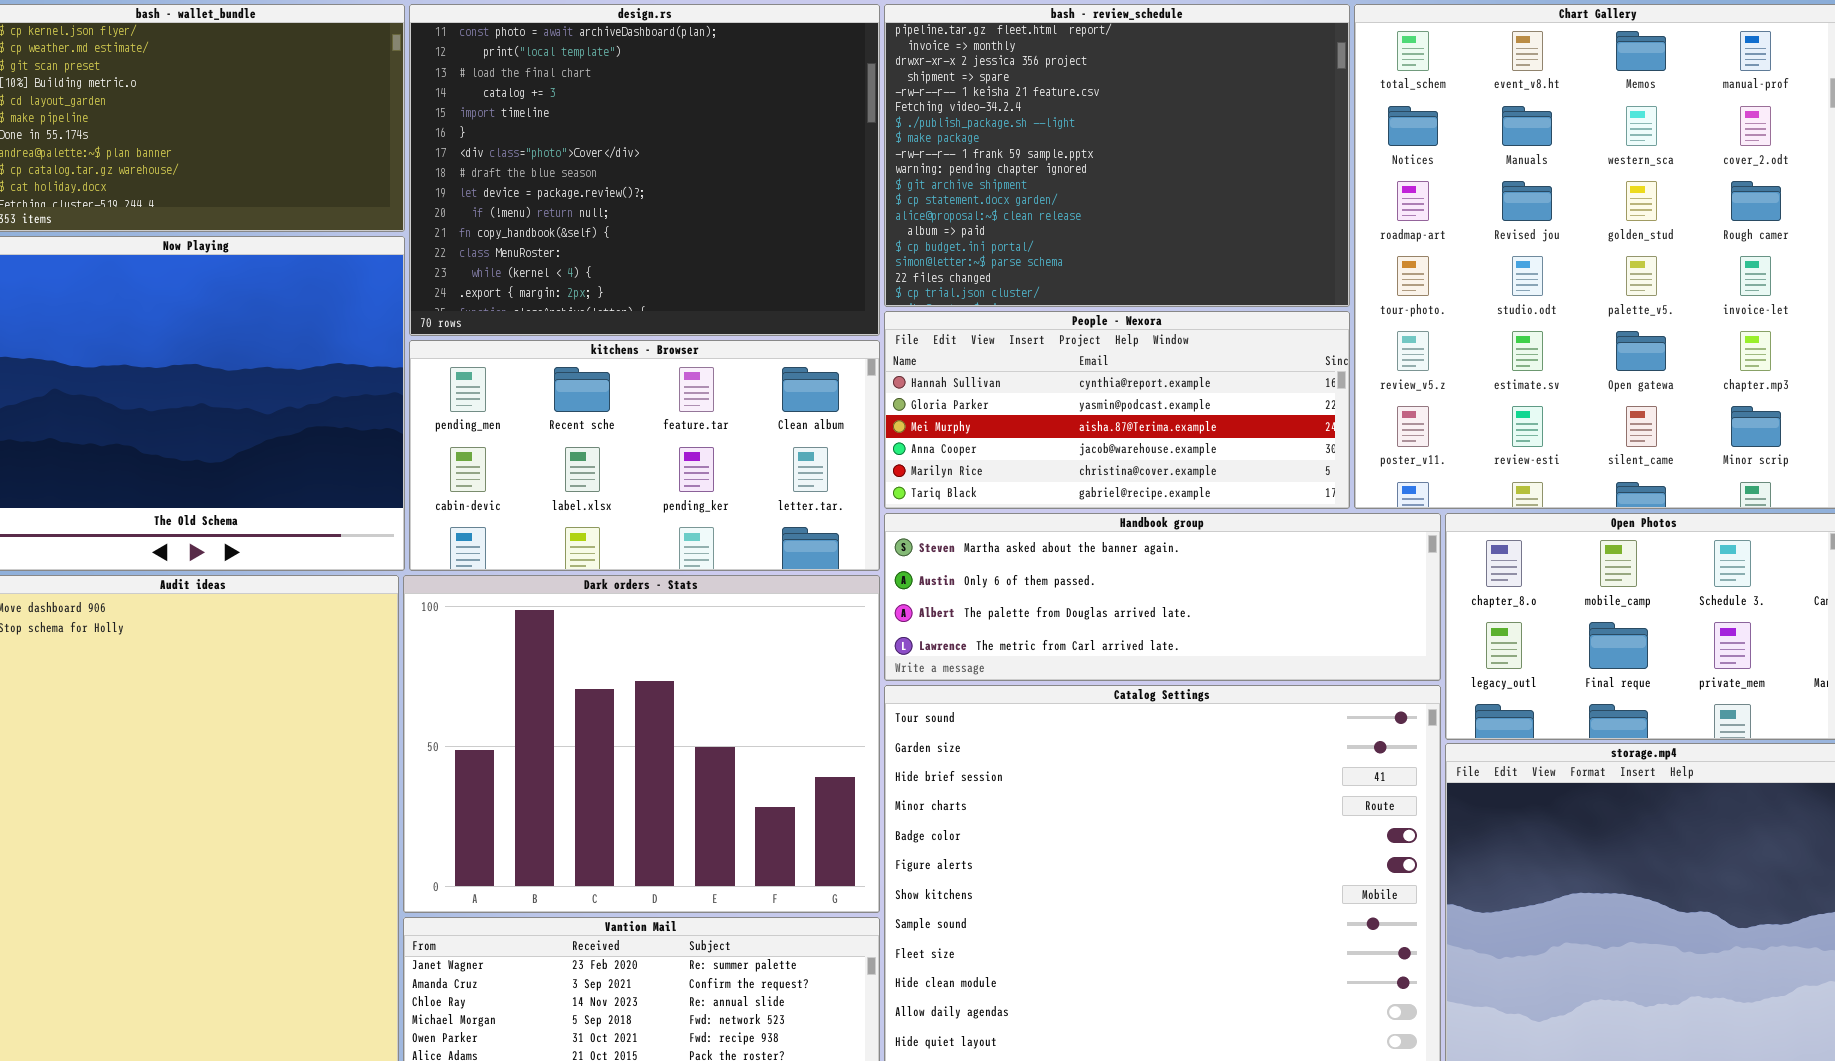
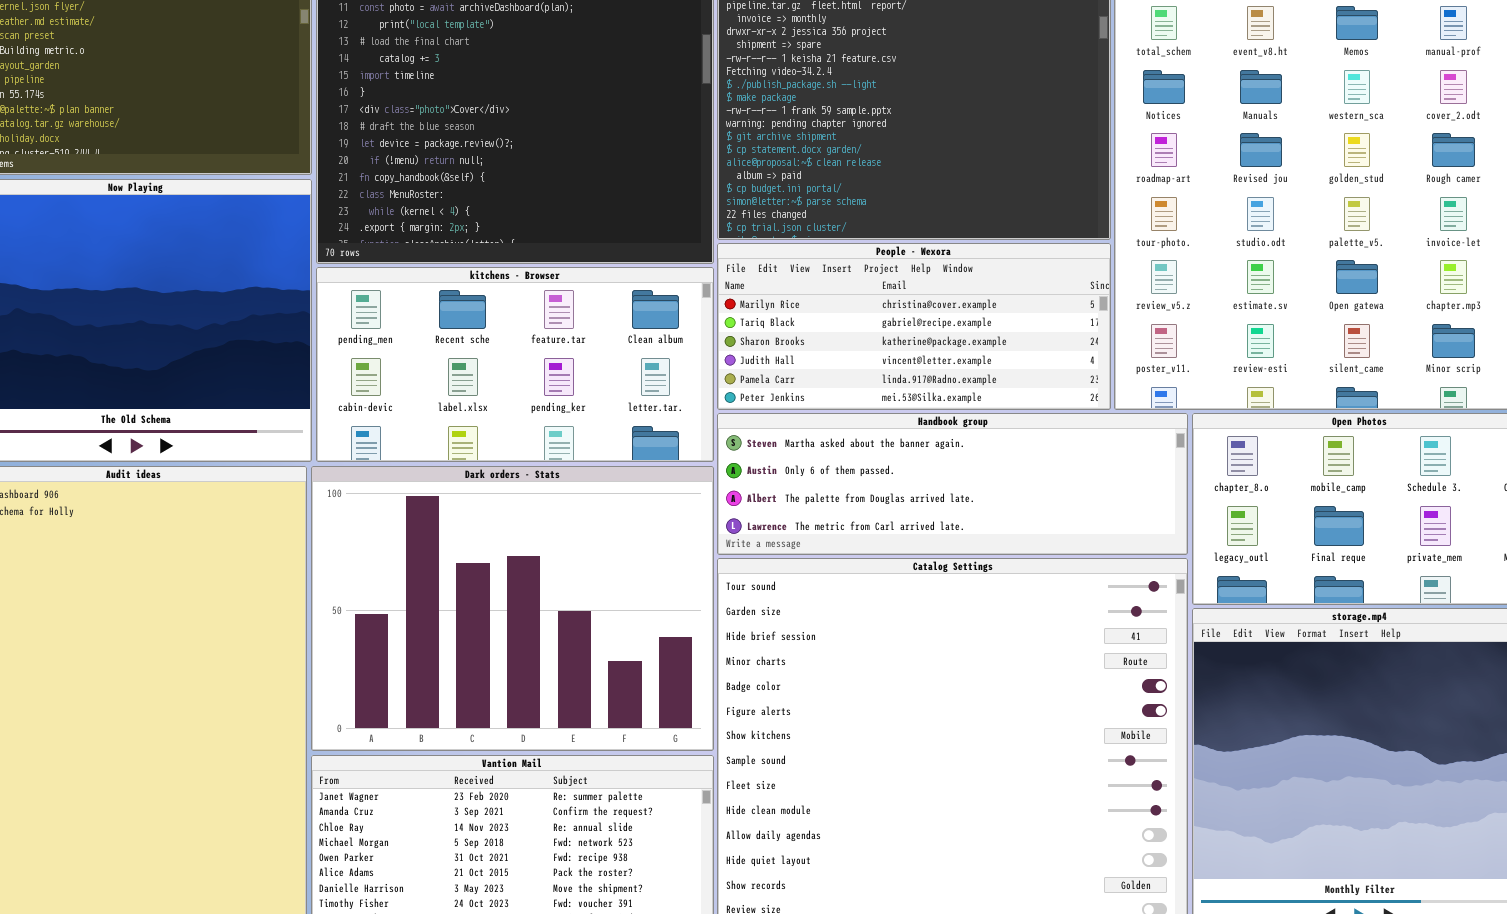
People - Wexora: [884,311,1350,509] -> [717,243,1111,410], scrolled down 4 rows

